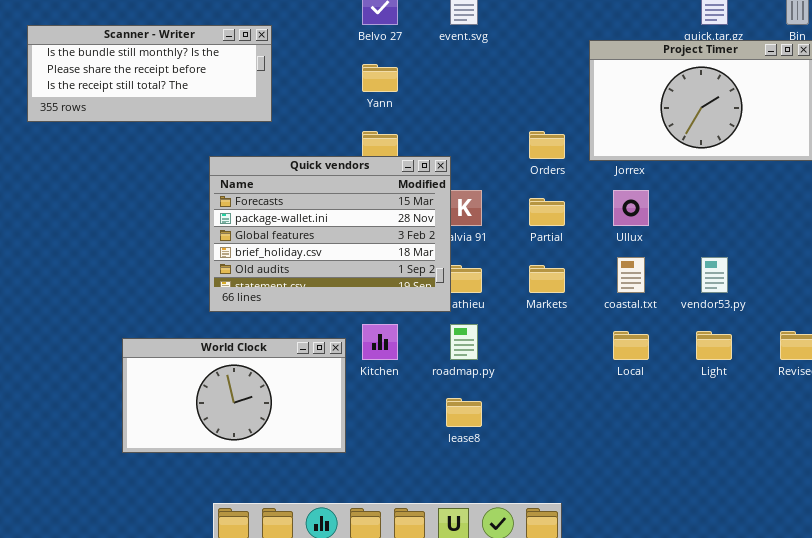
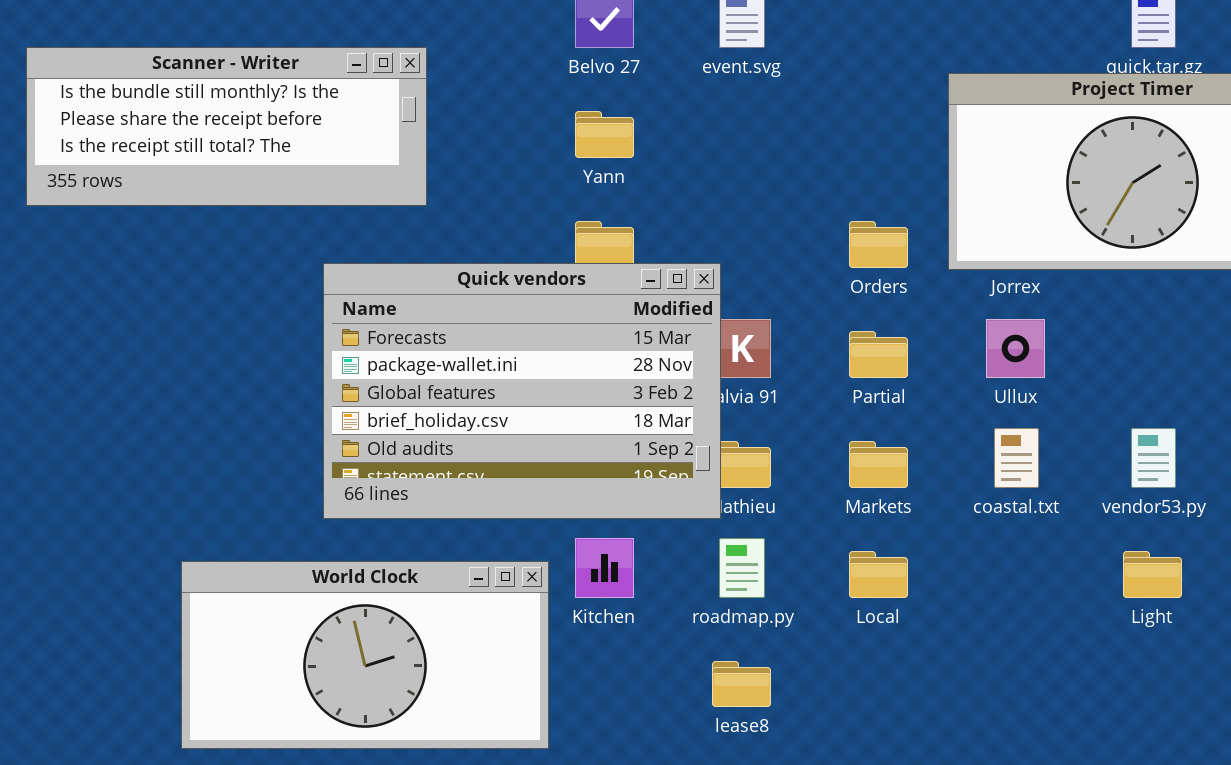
Local: [613,331,649,360] -> [849,551,908,598], moved

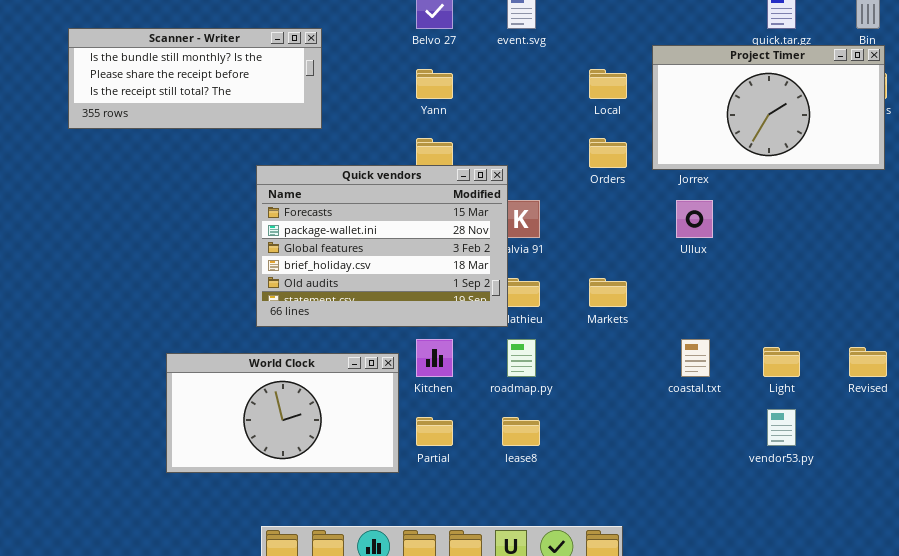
Partial: [849,331,908,378] -> [416,417,453,446], moved
coastal.txt: [994,428,1039,488] -> [681,339,710,377], moved
vendor53.py: [1131,428,1176,488] -> [767,409,796,446], moved
Local: [849,551,908,598] -> [589,69,627,99], moved

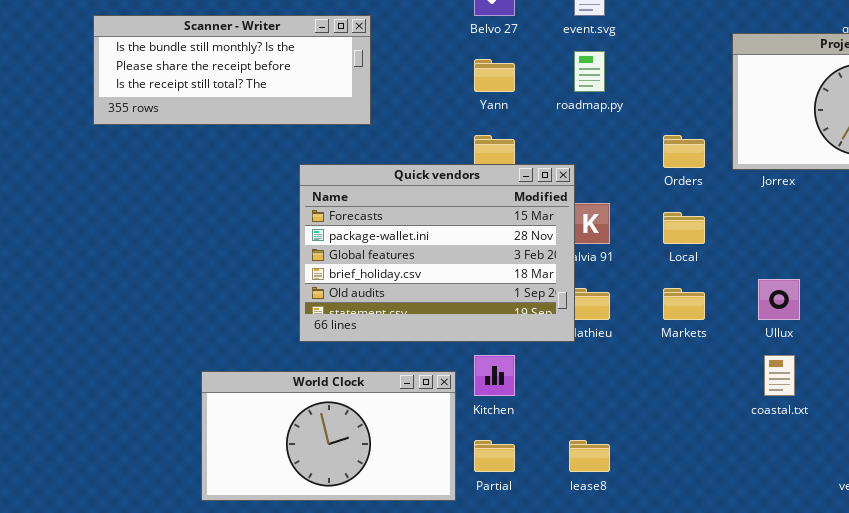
Local: [589,69,627,99] -> [663,212,705,244], moved
Ullux: [676,200,713,238] -> [758,279,800,320], moved
roadmap.py: [507,339,536,377] -> [574,51,605,92], moved

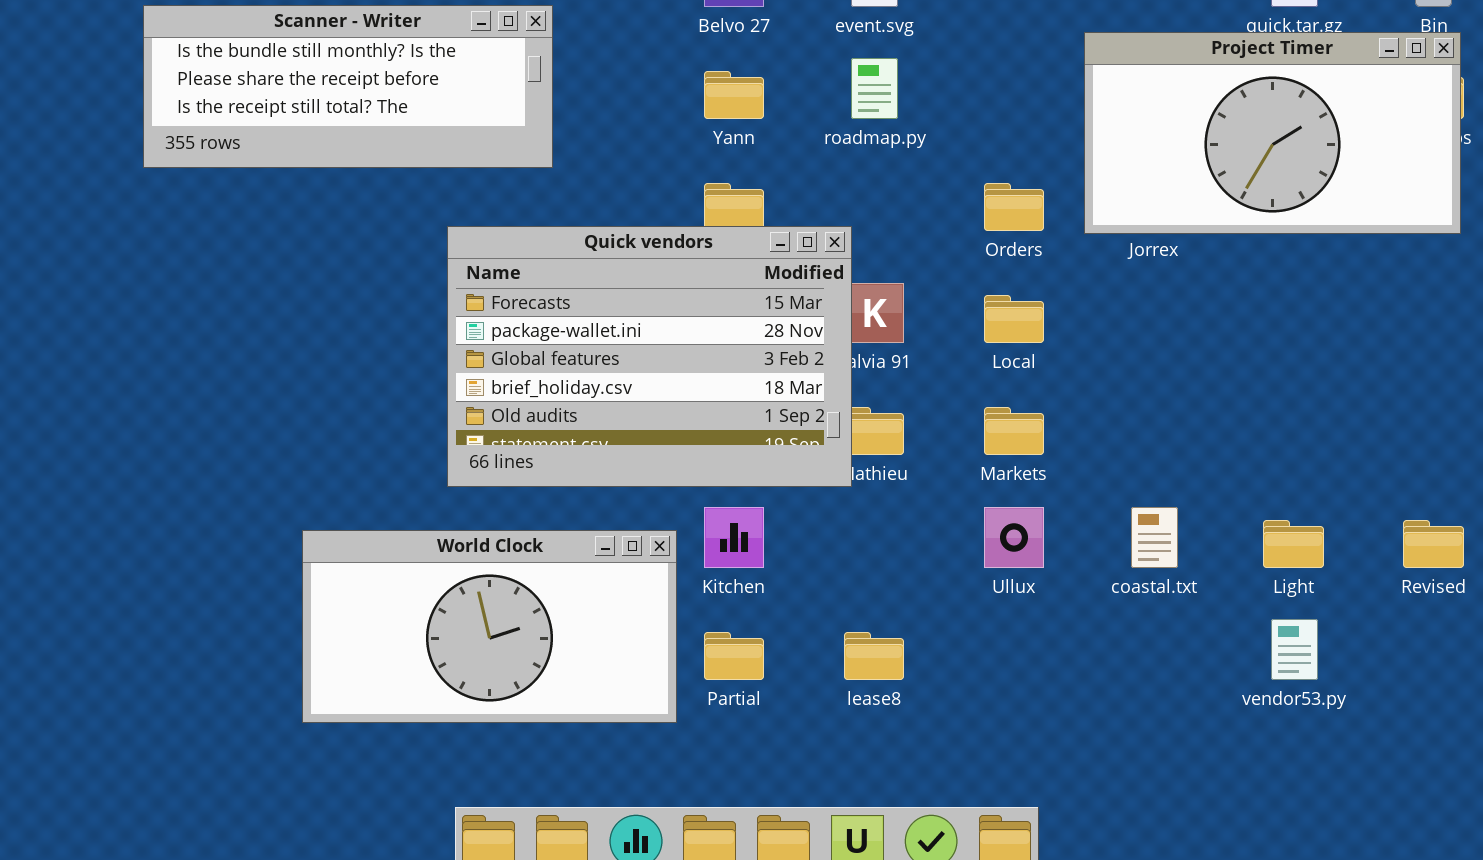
Ullux: [758,279,800,320] -> [984,507,1044,568], moved

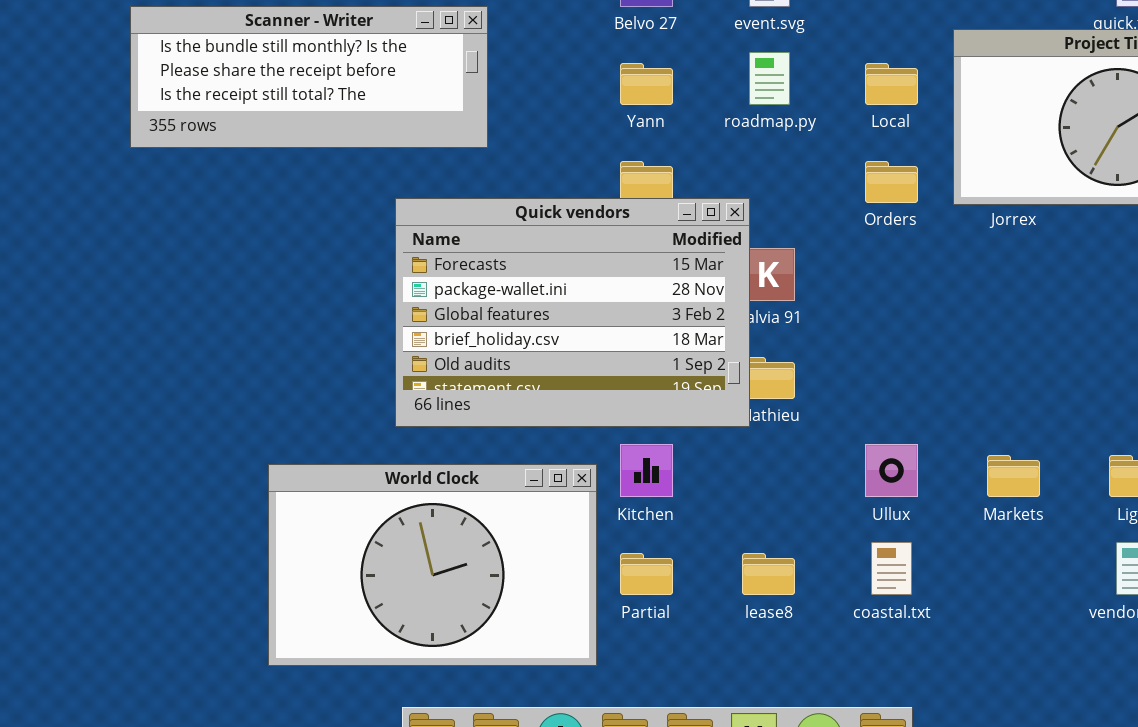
Local: [984,295,1044,343] -> [865,63,918,105], moved
Markets: [984,407,1044,455] -> [987,455,1040,497], moved
coastal.txt: [1131,507,1178,568] -> [871,542,912,595], moved
World Clock: [302,530,677,723] -> [268,464,597,666], resized

